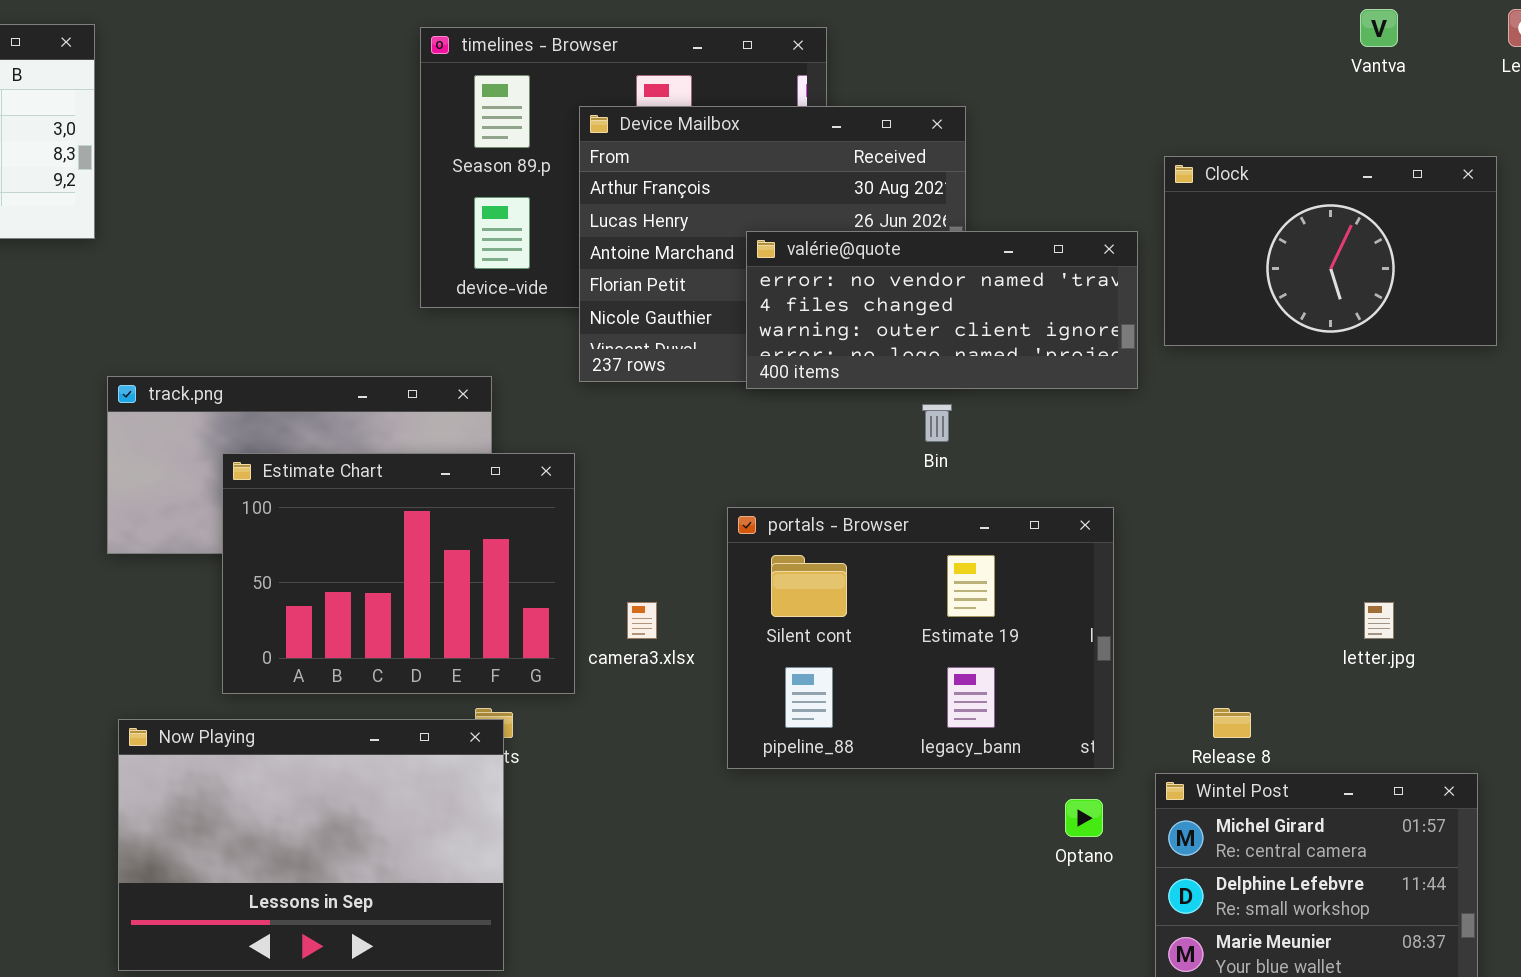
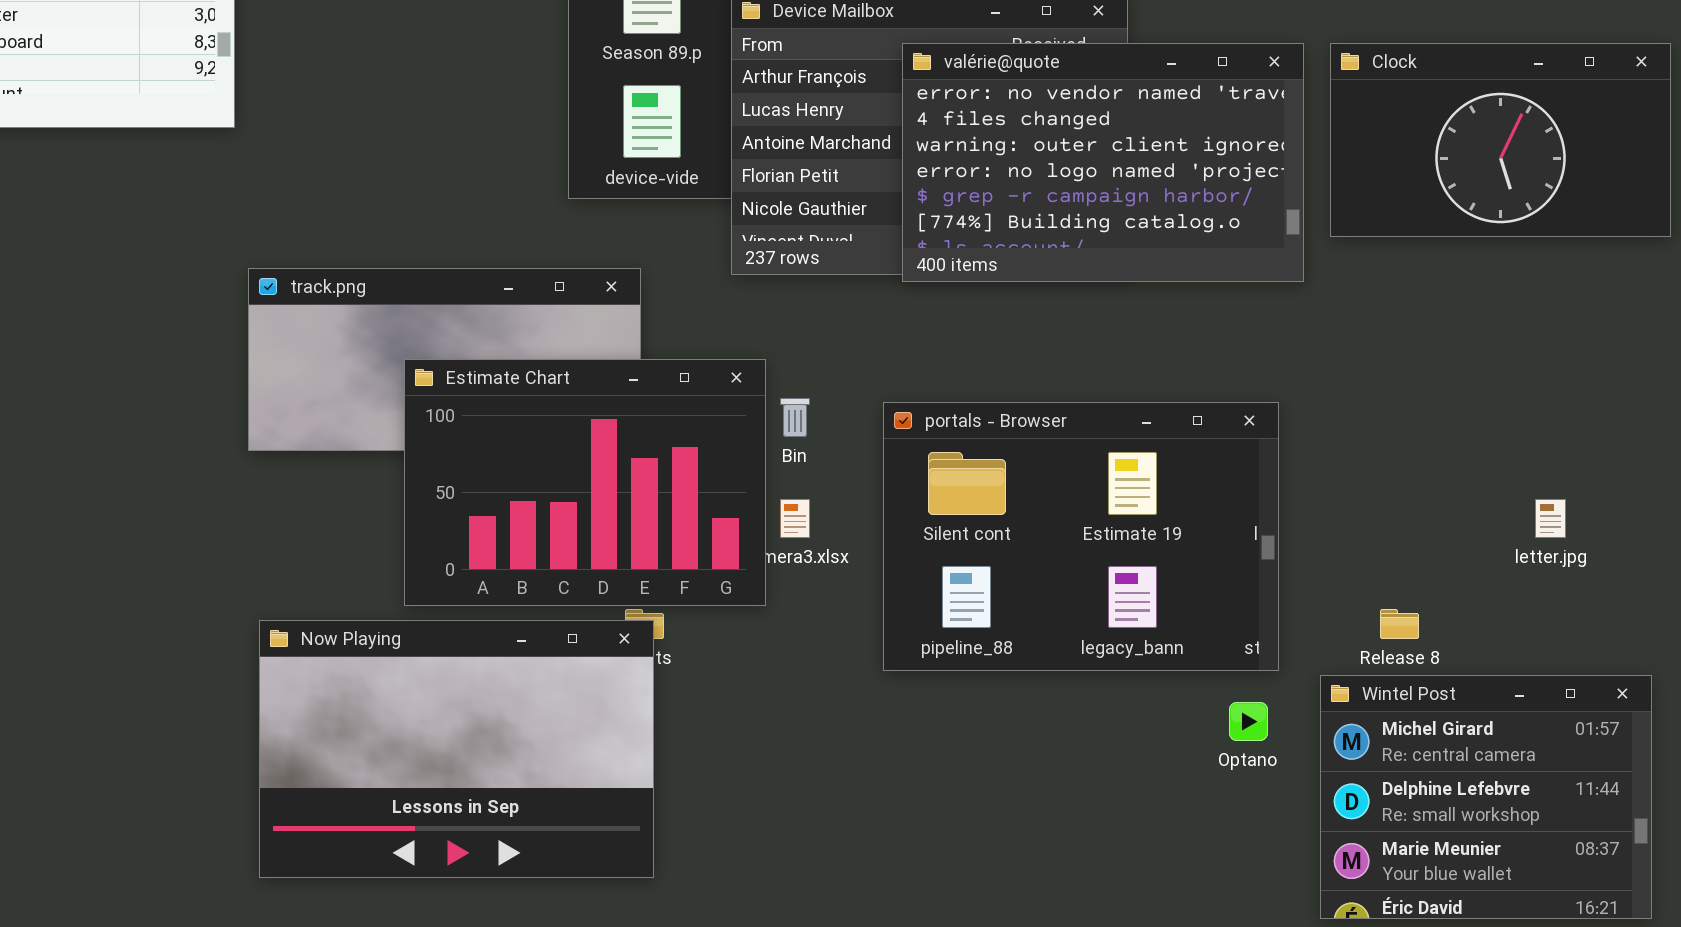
valérie@quote: [746,231,1138,389] -> [902,43,1304,282], resized
Bin: [922,404,952,442] -> [780,398,810,437], moved
Estimate Chart: [222,453,575,694] -> [404,359,766,606], moved

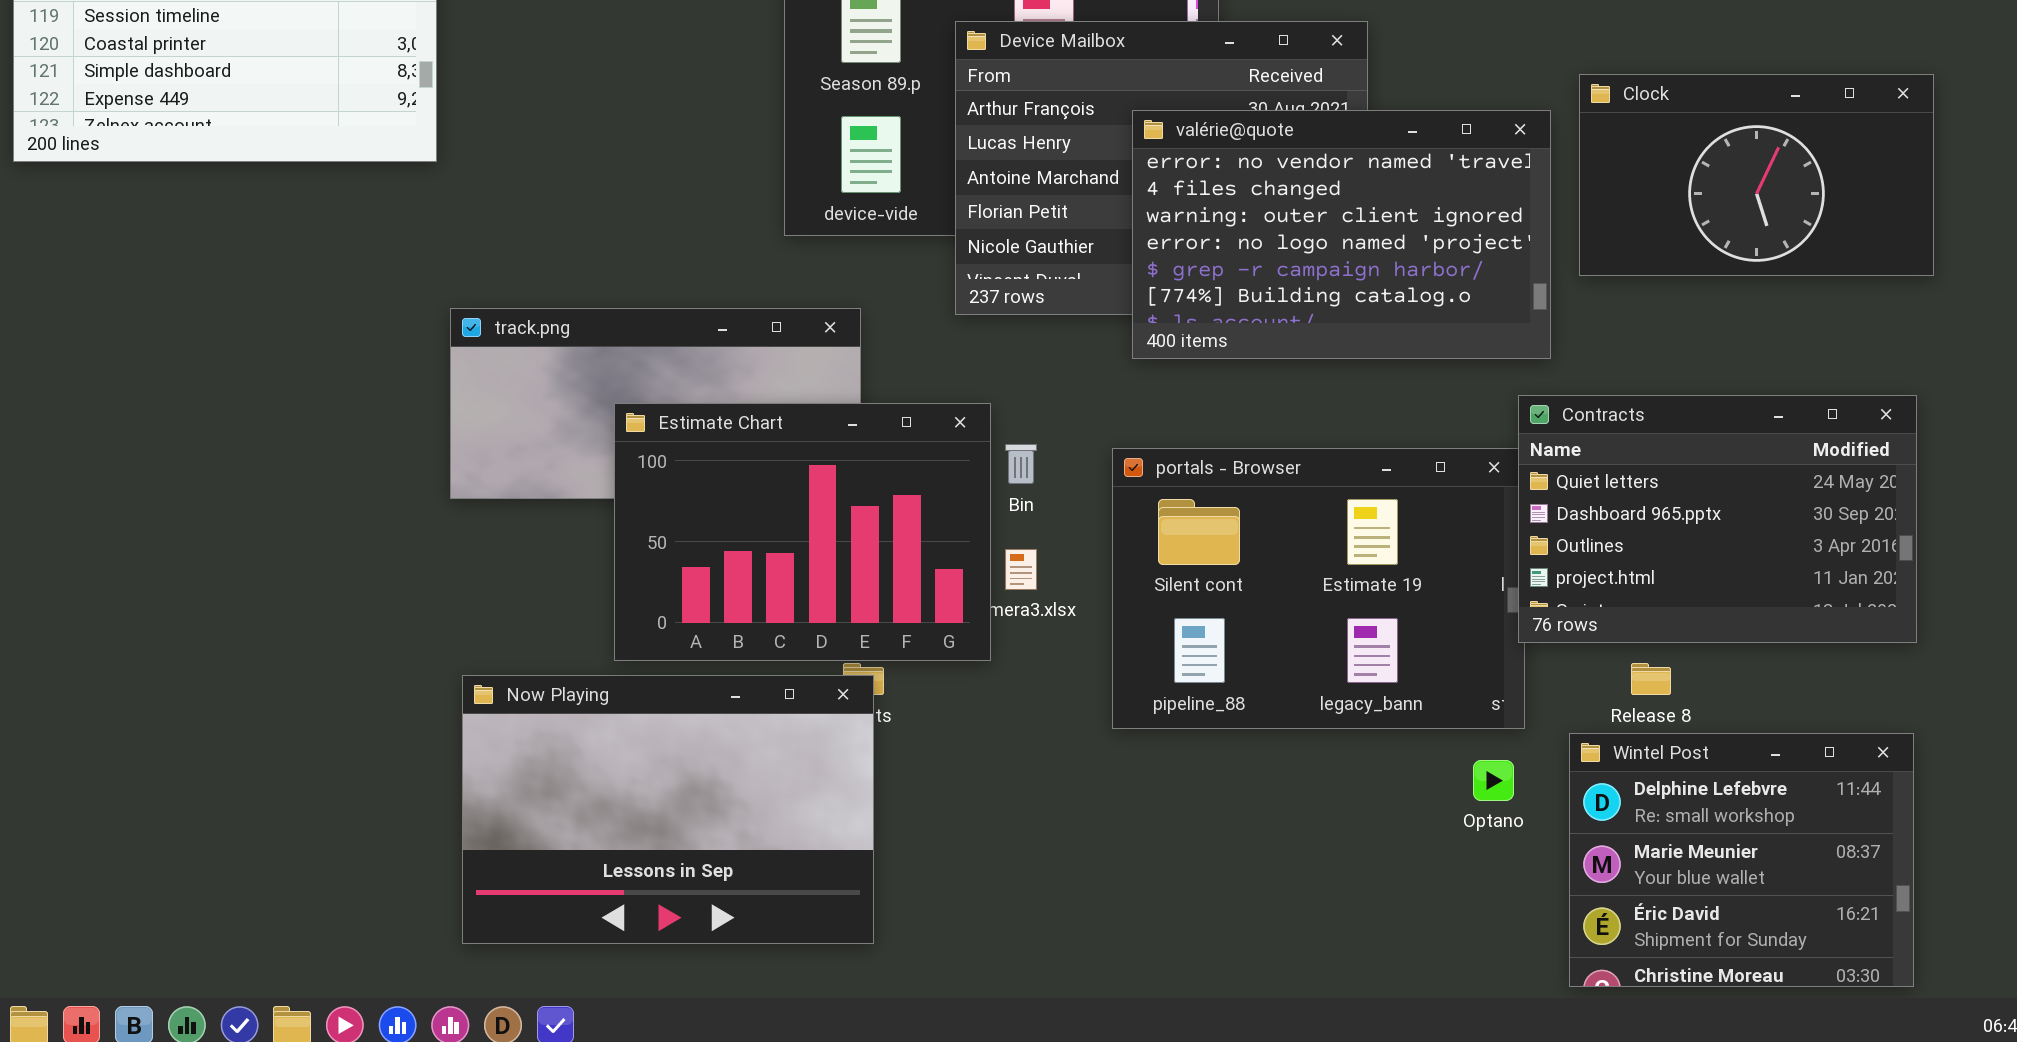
valérie@quote: [902,43,1304,282] -> [1132,110,1551,359], moved
Contracts: none -> [1518,395,1917,643], opened
Wintel Post: [1320,675,1652,919] -> [1569,733,1914,987], scrolled down 1 row

